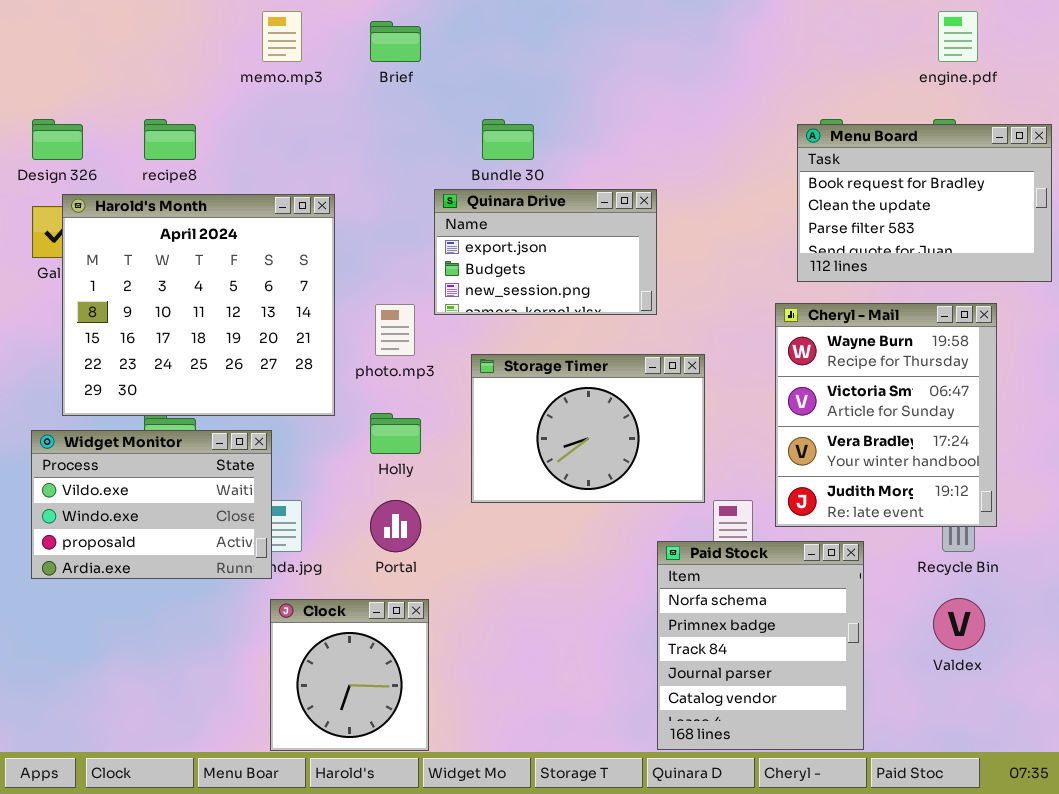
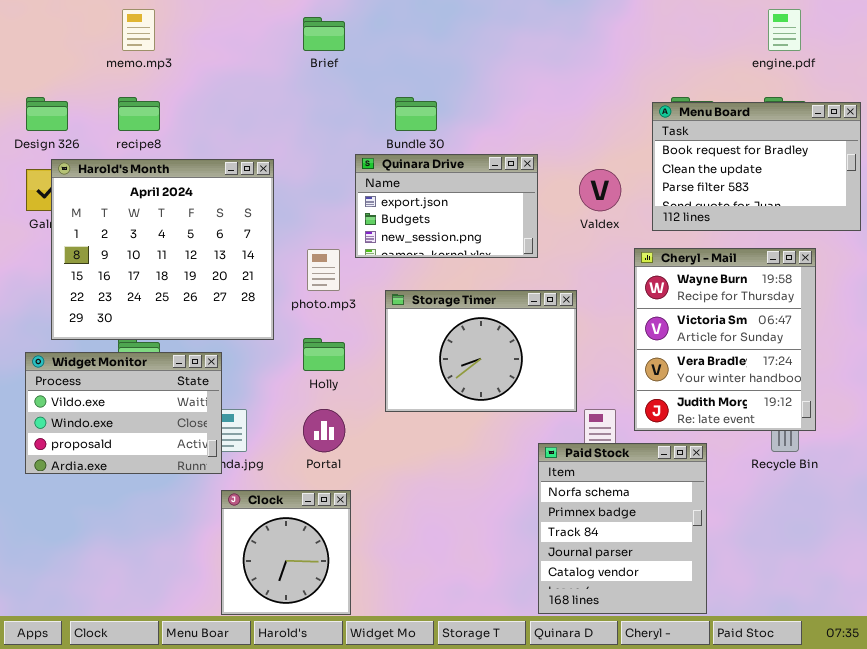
memo.mp3: [262,11,302,62] -> [122,9,155,51], moved
Valdex: [933,598,985,650] -> [579,169,621,211], moved

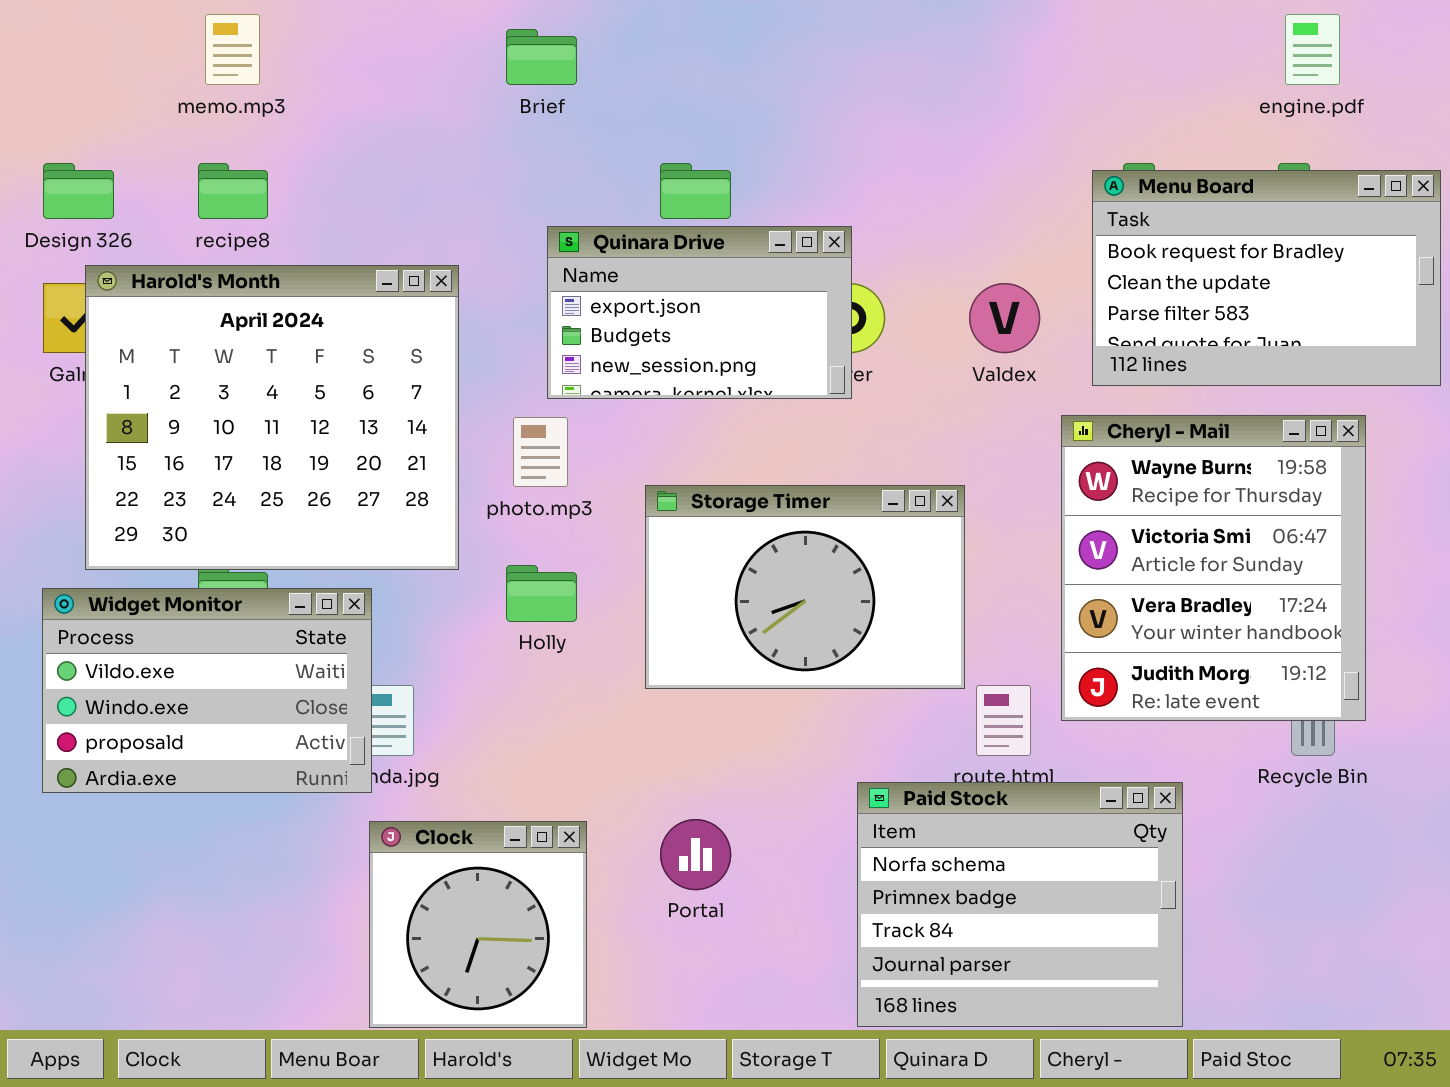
Quinara Drive: [355,154,538,258] -> [547,226,852,399], moved
Portal: [303,409,345,452] -> [660,819,731,890], moved
Paid Stock: [538,443,707,614] -> [857,782,1183,1027], resized

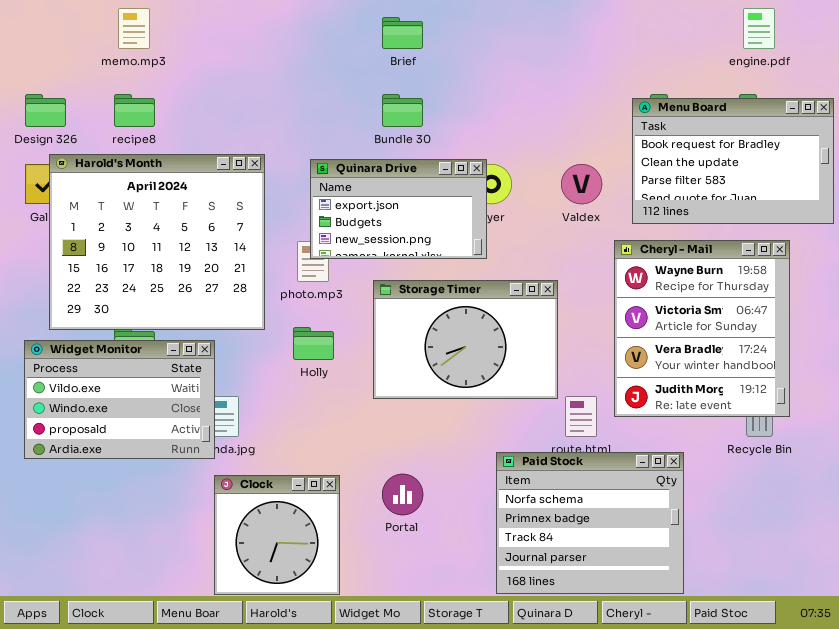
Brief: [506,29,577,85] -> [382,17,423,49], moved
Quinara Drive: [547,226,852,399] -> [310,159,487,259], moved

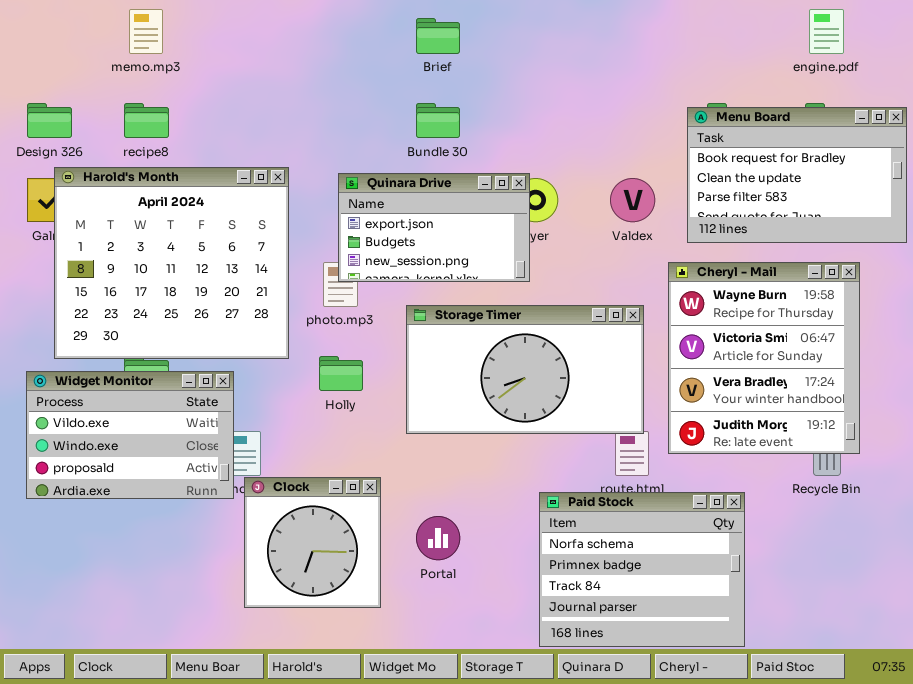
Storage Timer: [373,280,558,399] -> [406,305,644,434], resized
Clock: [214,475,340,595] -> [244,477,381,608], moved

